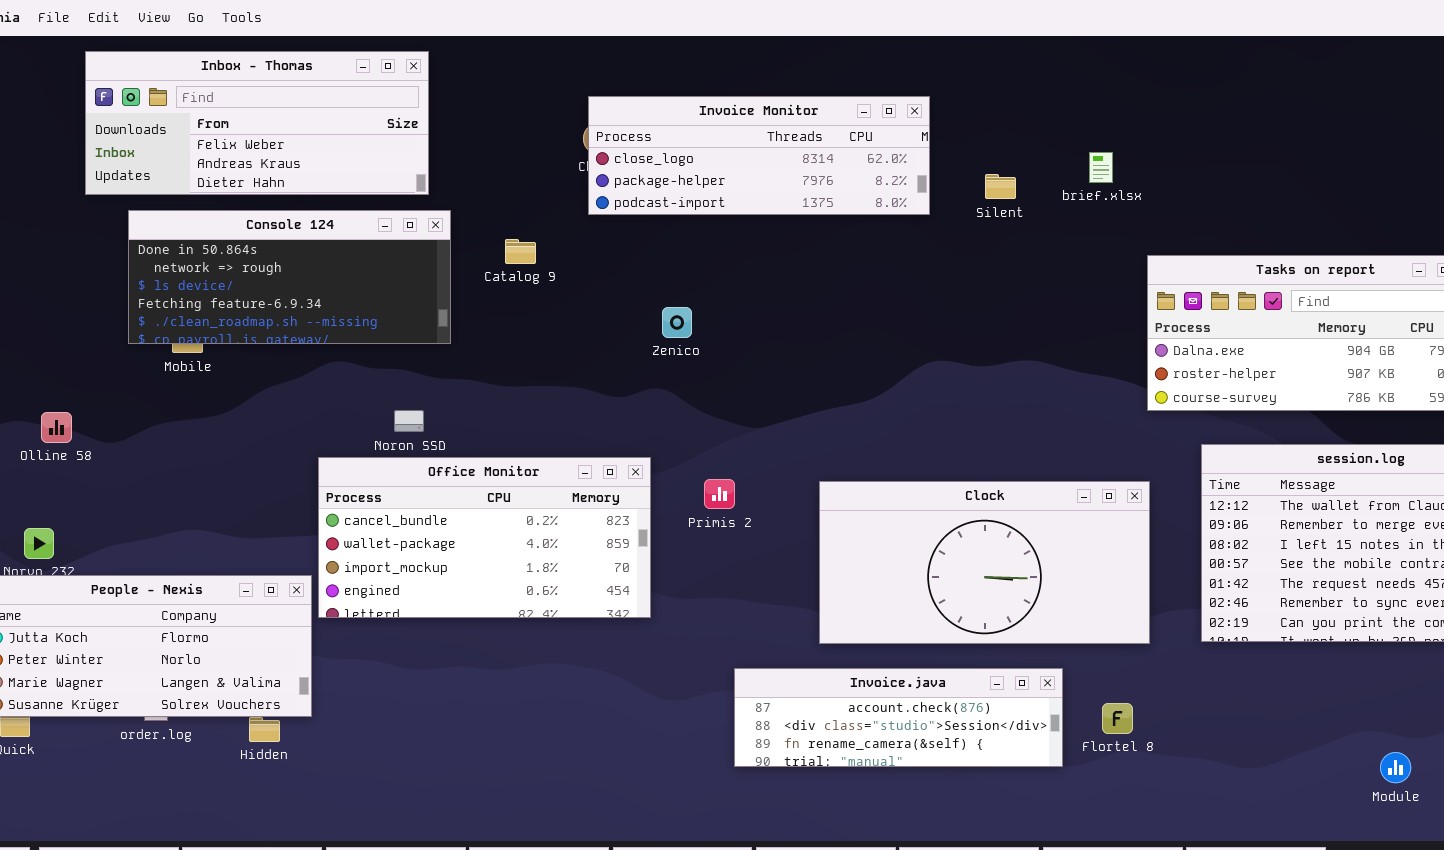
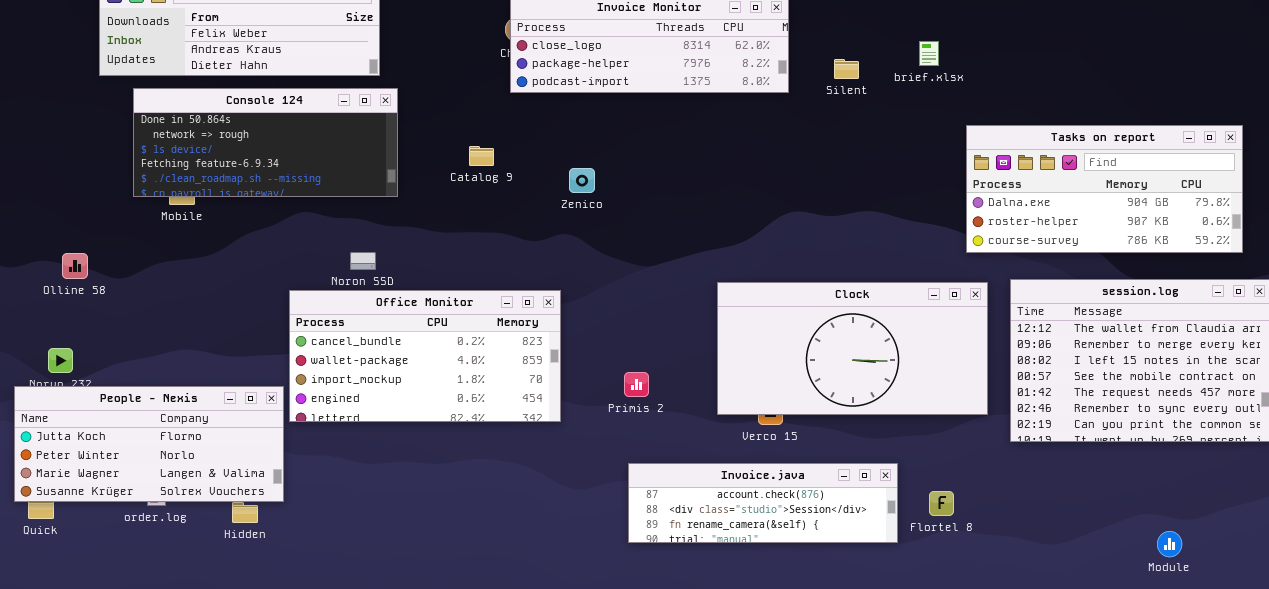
Catalog 9: [505,239,536,264] -> [469,146,494,166], moved
Primis 2: [704,479,735,509] -> [624,372,649,397], moved
Clock: [819,481,1150,644] -> [717,282,988,415], moved

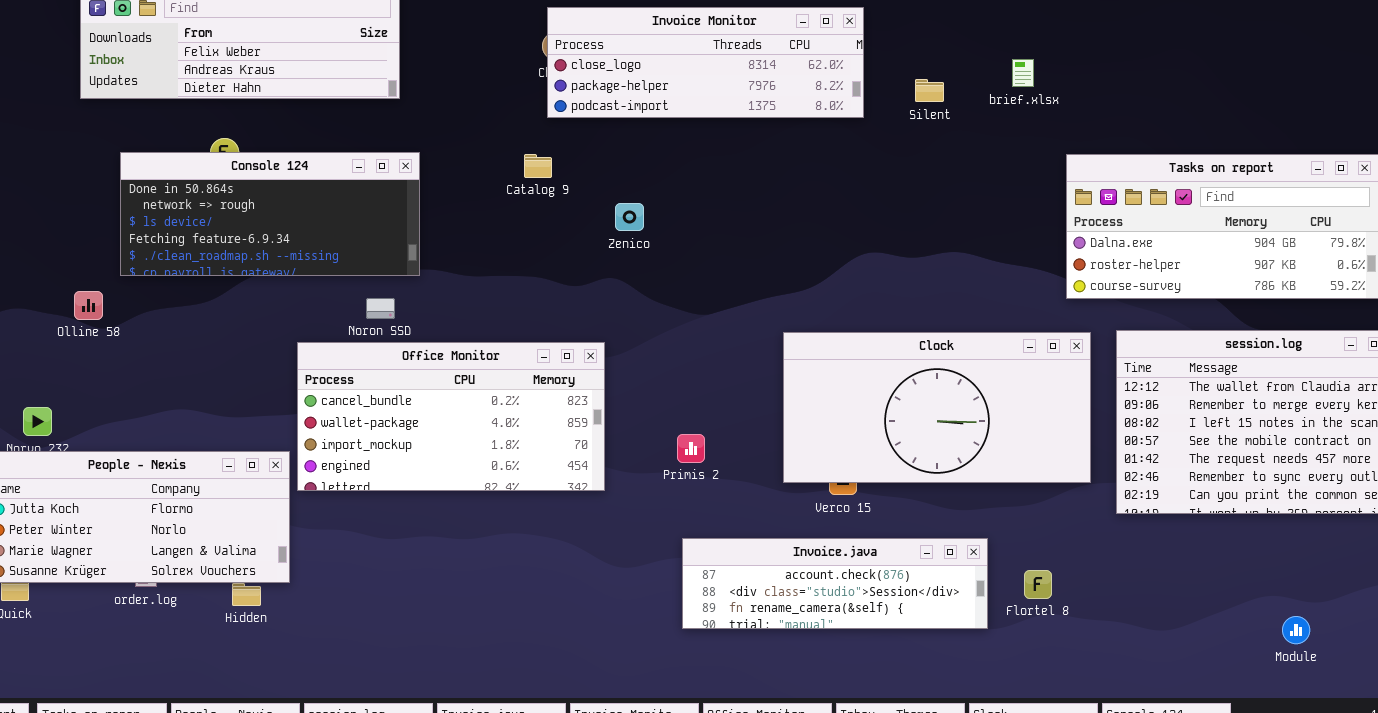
Console 124: [133,88,398,197] -> [120,152,420,276], moved
Catalog 9: [469,146,494,166] -> [524,154,552,178], moved
Olline 58: [62,253,88,279] -> [74,291,103,320], moved

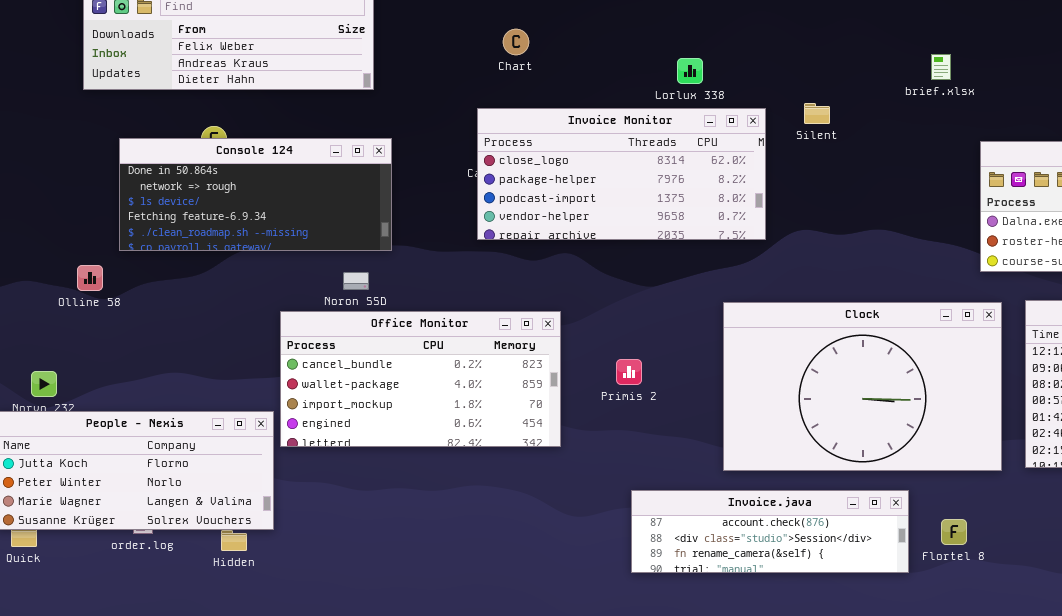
Invoice Monitor: [547,7,864,118] -> [477,108,766,240], moved, resized
Silent: [915,79,944,102] -> [804,103,830,124], moved
Clock: [783,332,1091,483] -> [723,302,1002,471], resized
Primis 2: [677,434,705,463] -> [616,359,642,385], moved

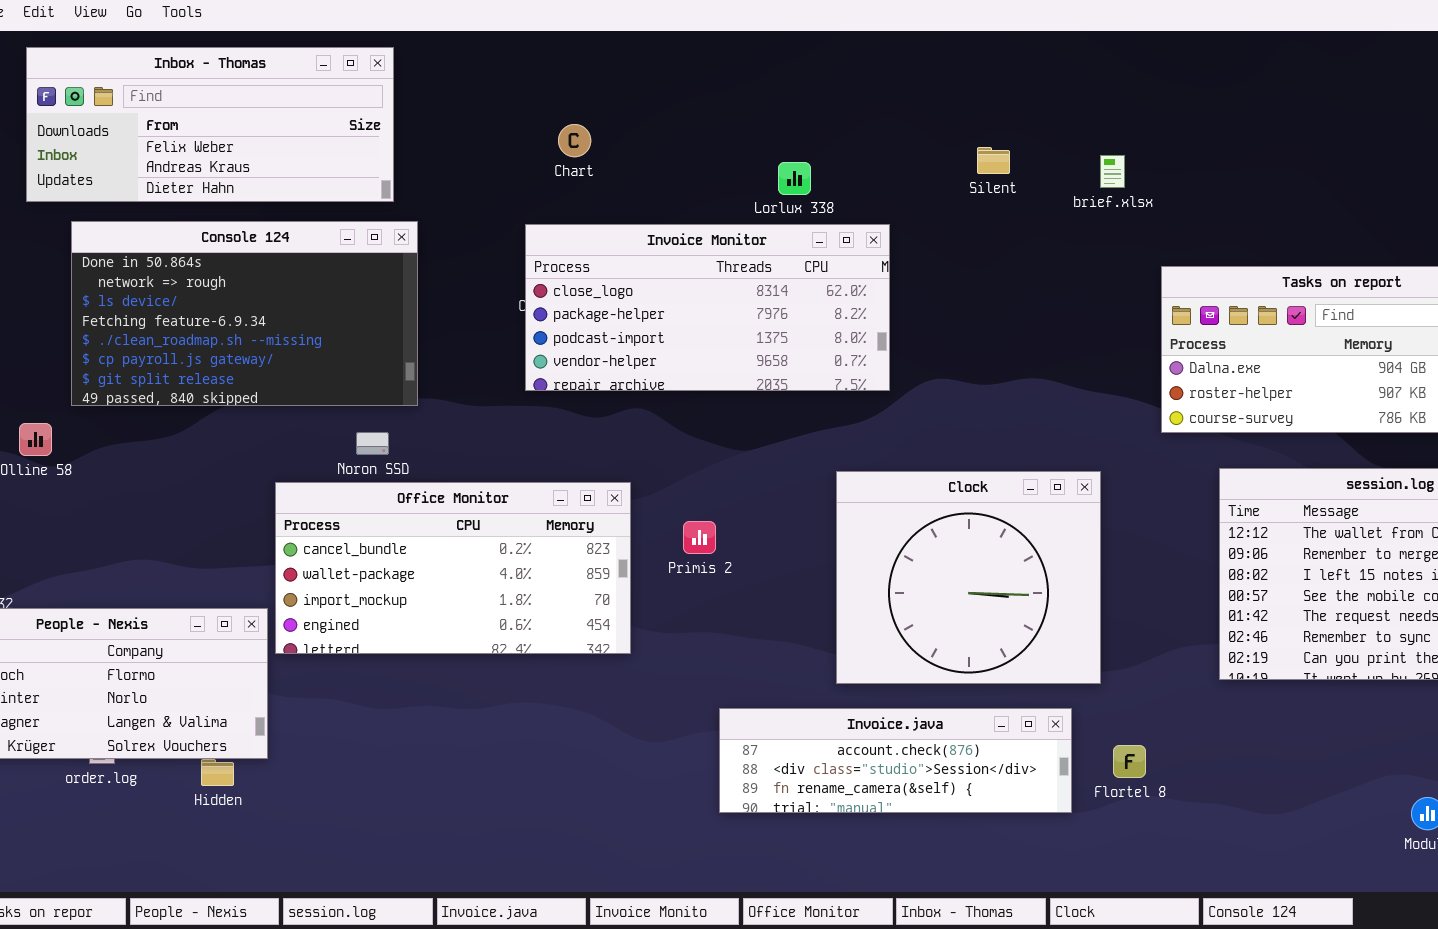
Silent: [804,103,830,124] -> [977,147,1010,174], moved
Console 124: [119,138,392,251] -> [71,221,418,406], resized
Clock: [723,302,1002,471] -> [836,471,1101,684], resized
Primis 2: [616,359,642,385] -> [683,521,716,554], moved

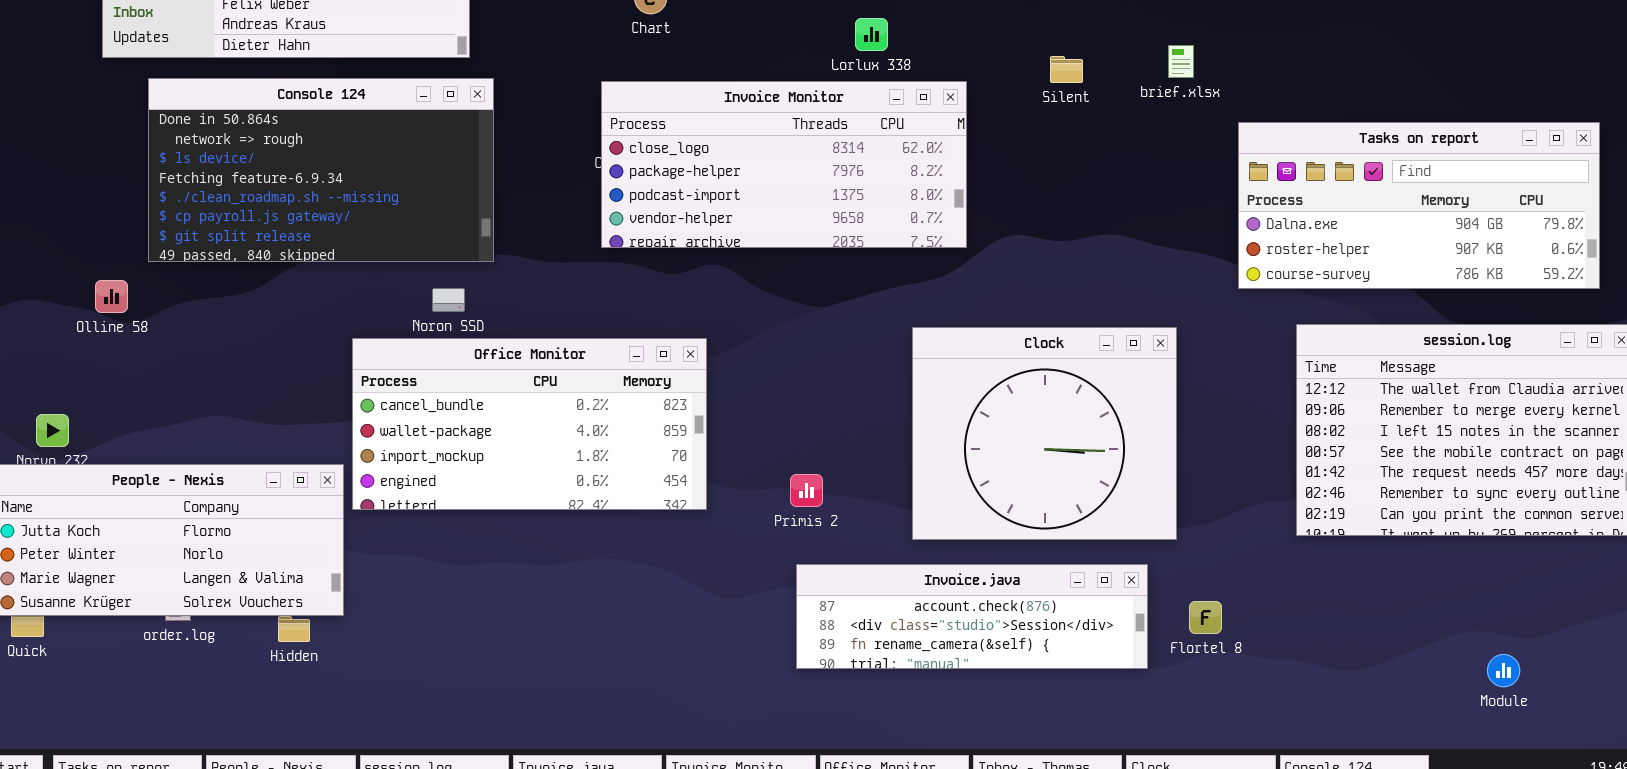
Silent: [977,147,1010,174] -> [1050,56,1083,83], moved
brief.xlsx: [1100,155,1125,188] -> [1168,45,1194,78], moved
Primis 2: [683,521,716,554] -> [790,474,823,507], moved

